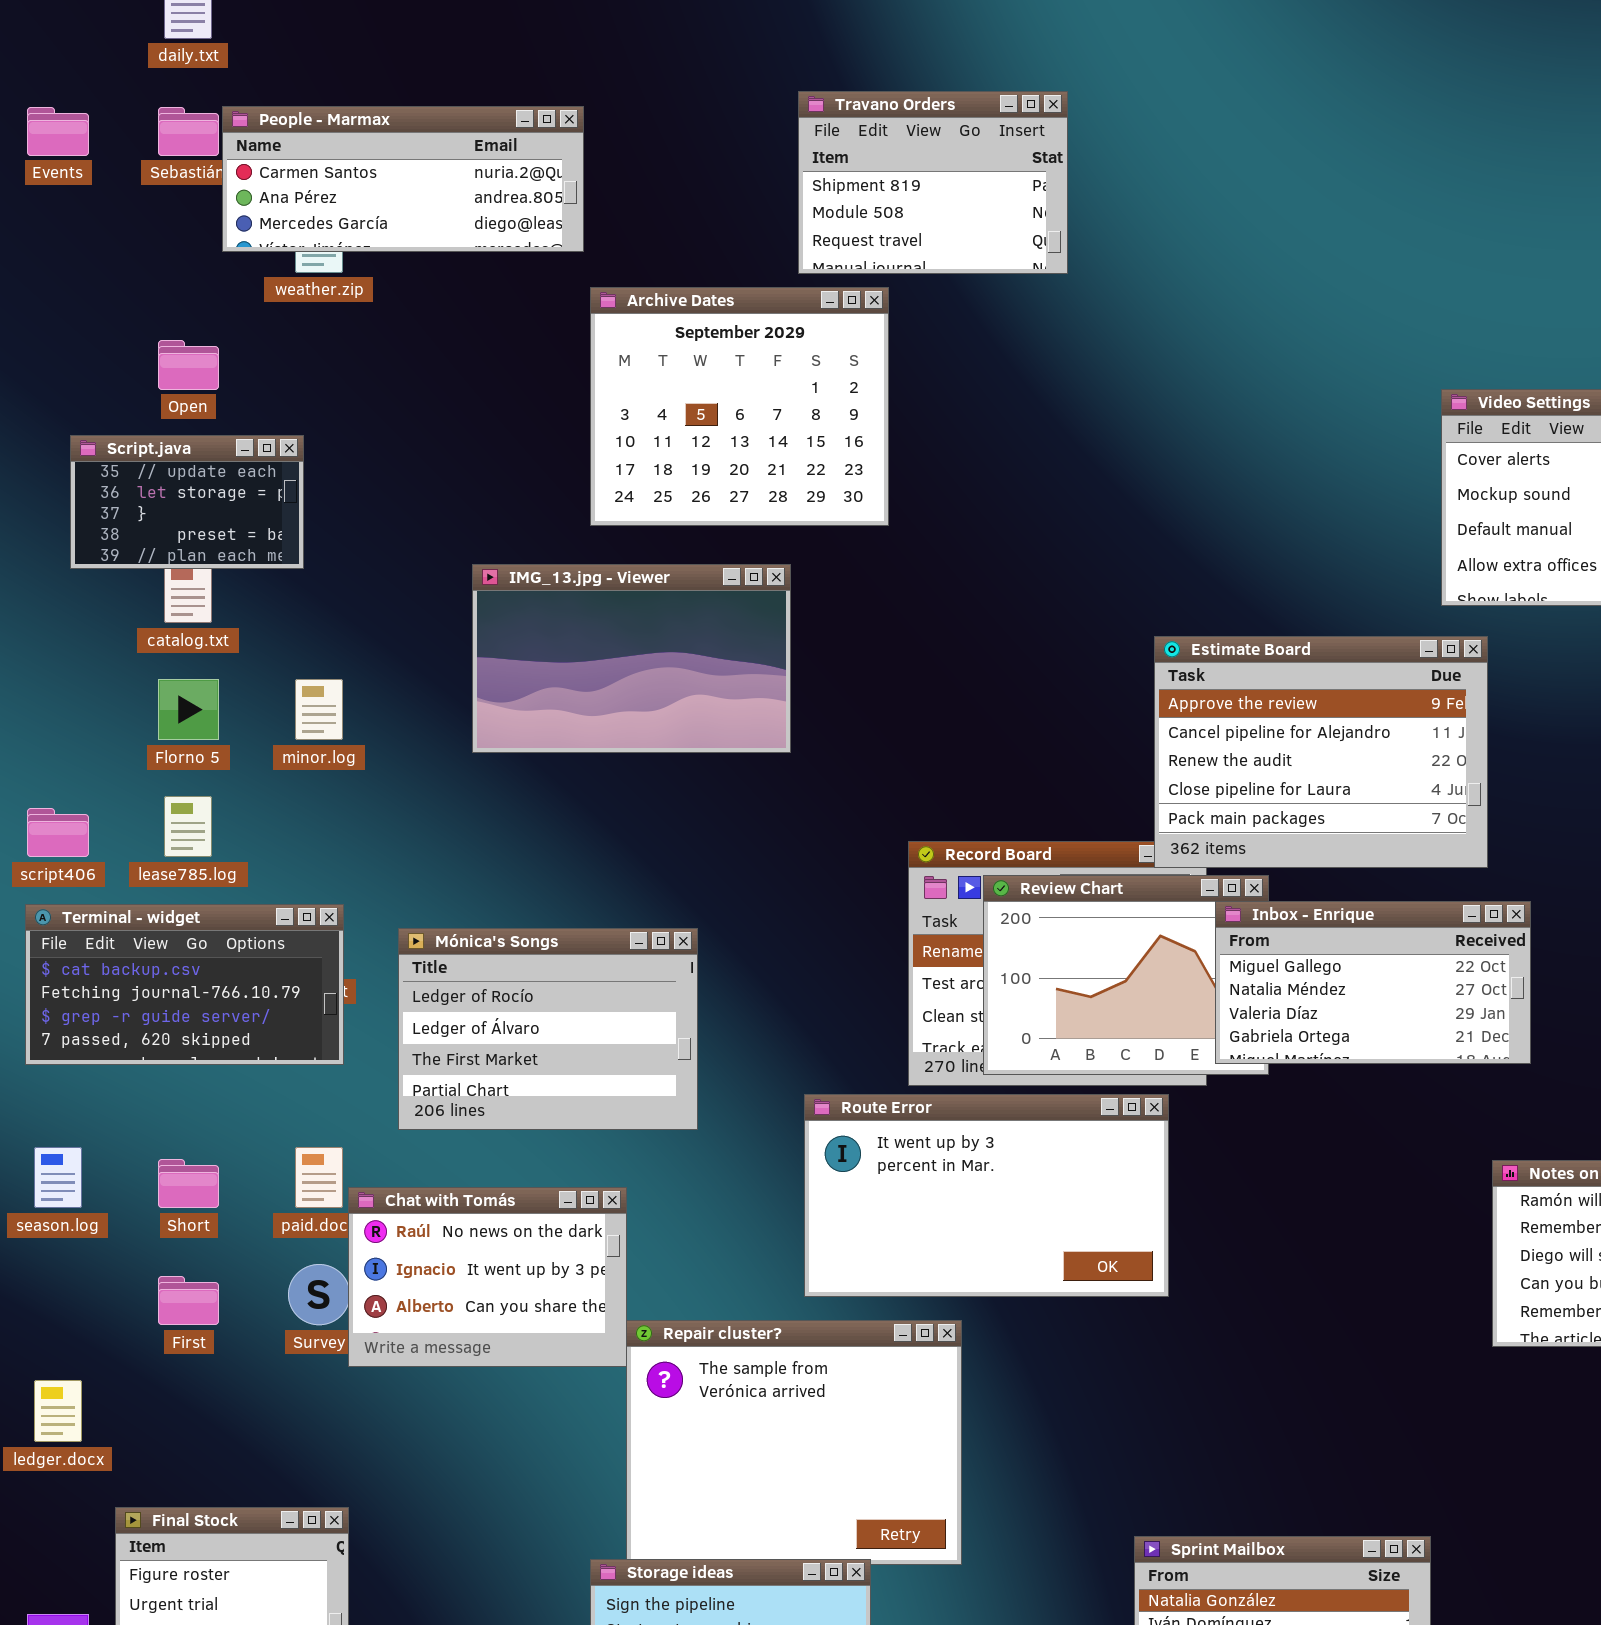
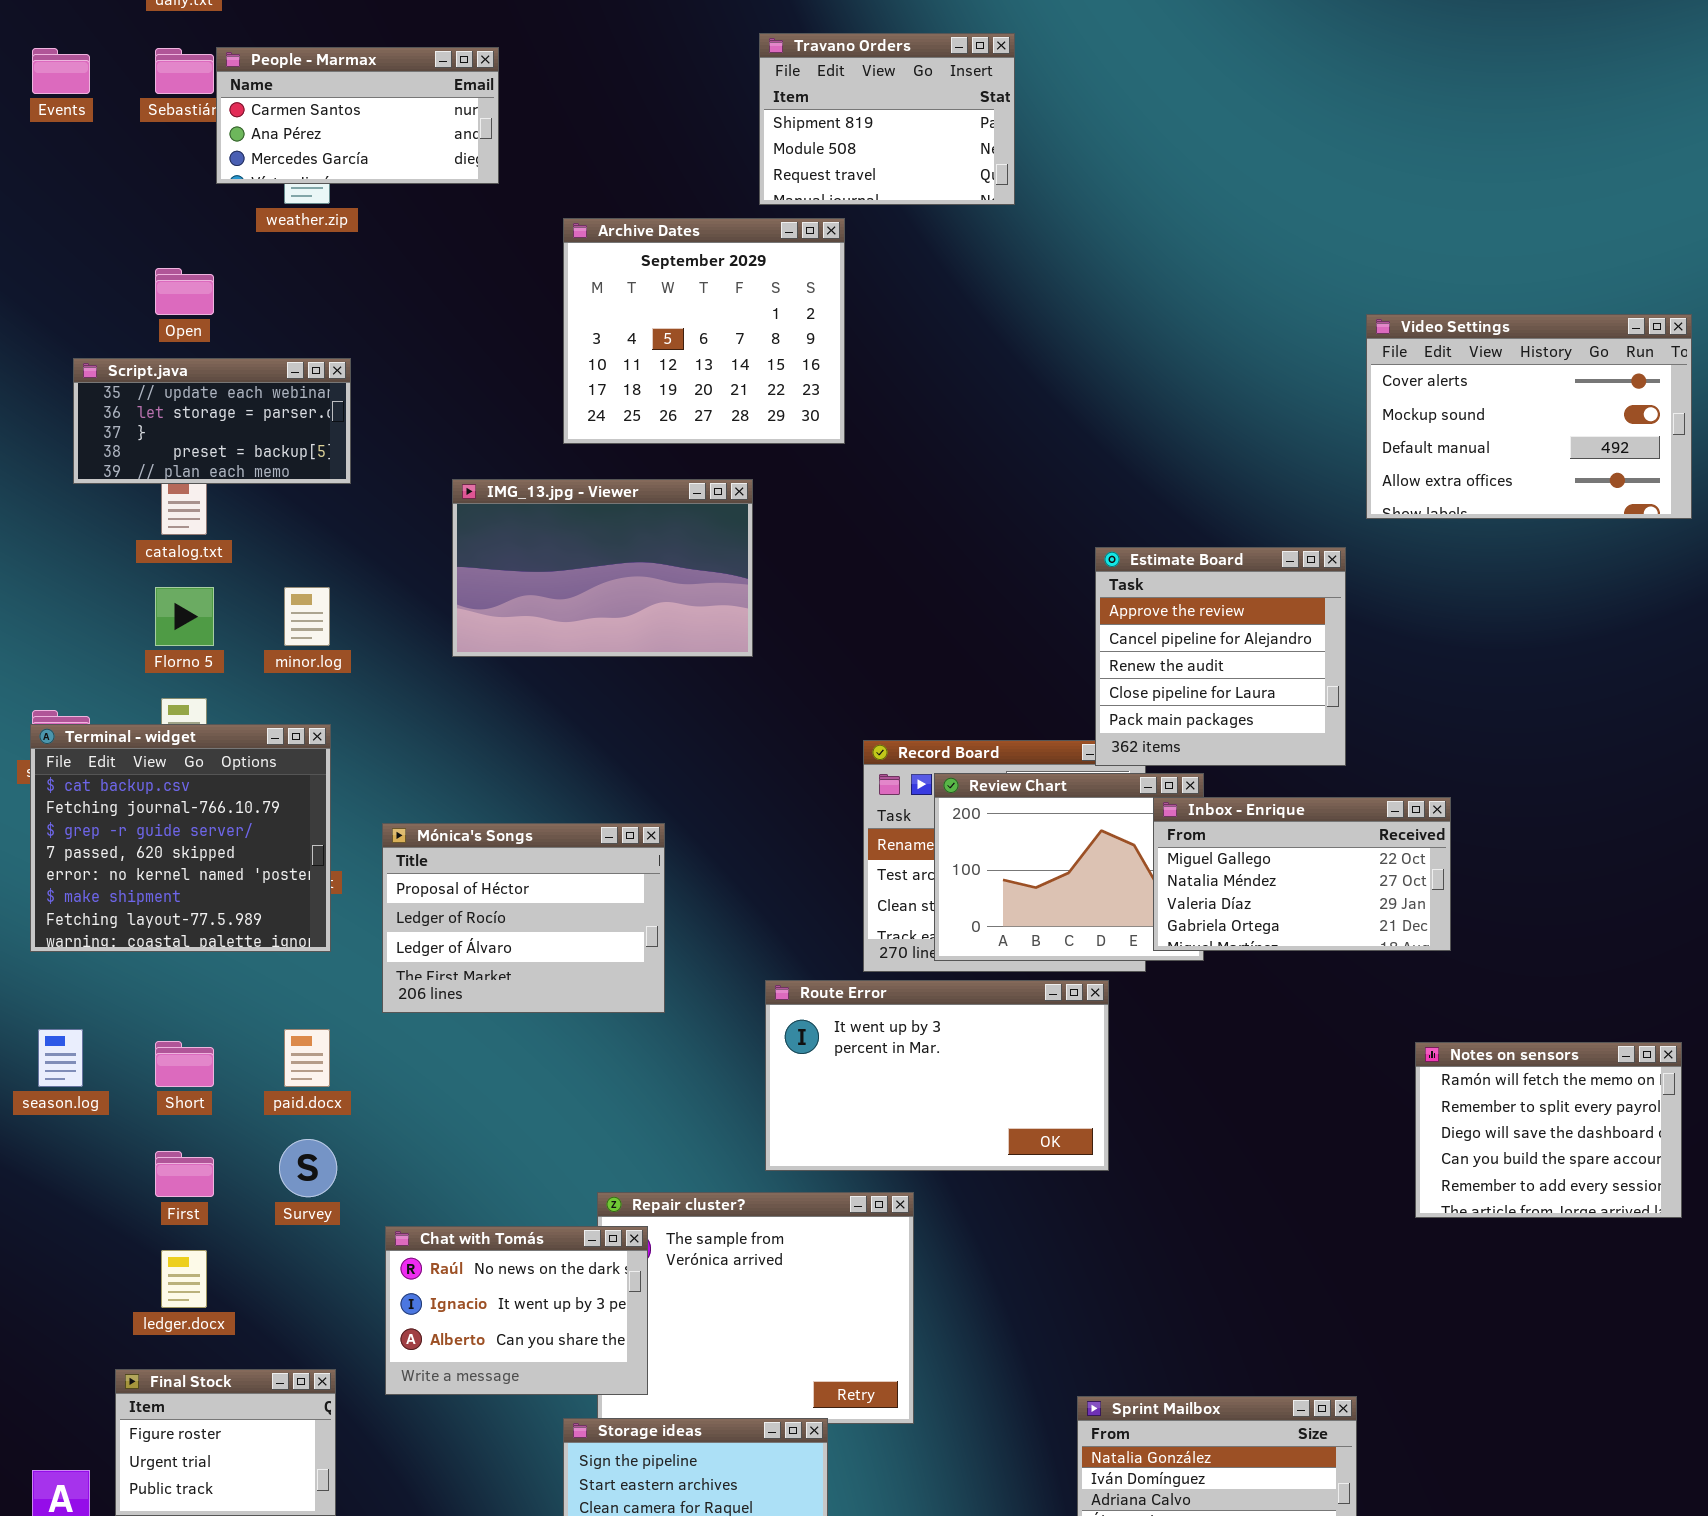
People - Marmax: [222,106,584,252] -> [216,47,499,184], resized
Script.java: [70,435,304,569] -> [73,358,351,484], resized
Estimate Board: [1154,636,1488,868] -> [1095,547,1346,766], resized
Terminal - widget: [25,904,344,1065] -> [30,724,331,952], resized
Mónica's Songs: [398,928,698,1130] -> [382,823,665,1013], scrolled up 1 row
Chat with Tomás: [348,1187,627,1367] -> [385,1226,648,1395], moved
ledger.docx: [34,1380,82,1442] -> [161,1250,207,1308], moved

